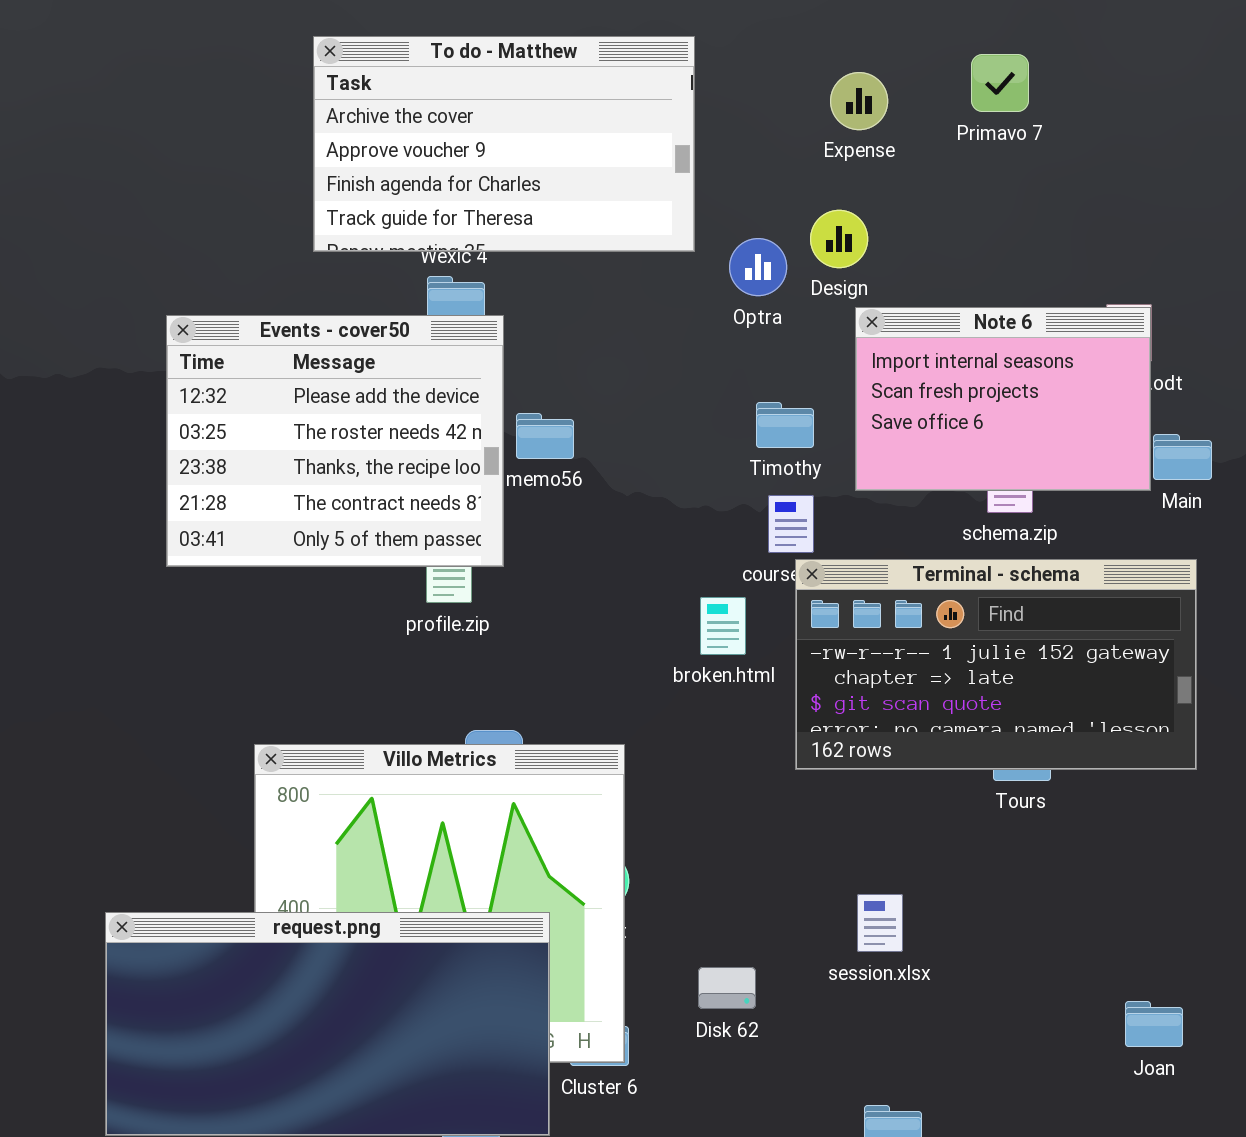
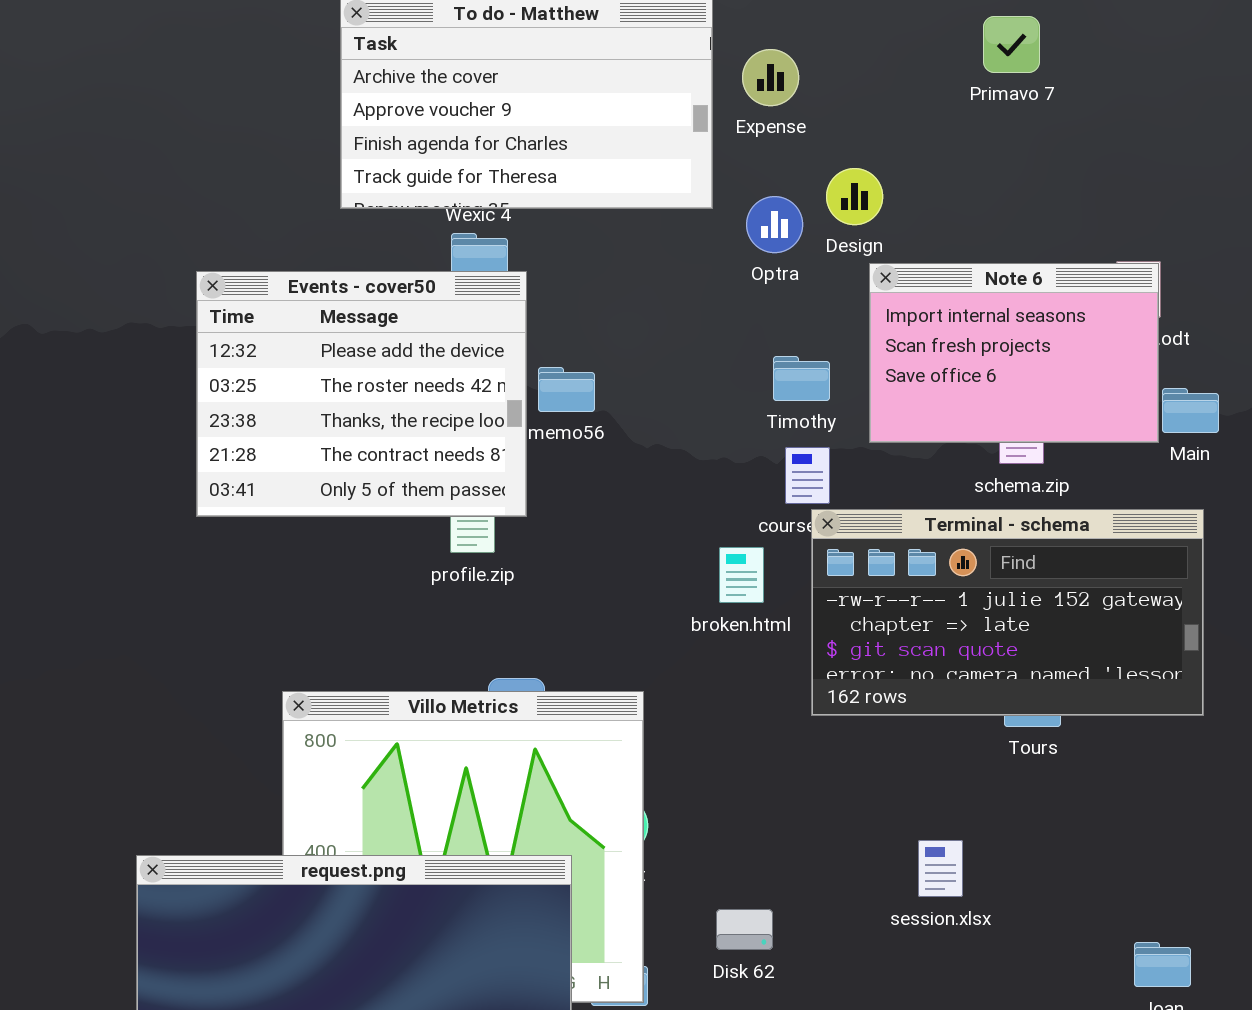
Expense: [830,72,888,130] -> [742,49,799,106], moved
session.xlsx: [857,894,903,952] -> [918,840,963,897], moved

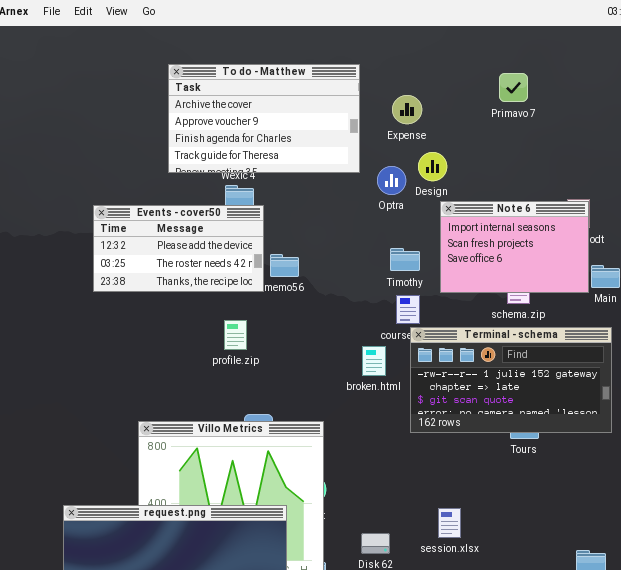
Expense: [742,49,799,106] -> [392,95,422,124], moved
Events - cover50: [196,271,527,517] -> [93,205,264,292], resized
session.xlsx: [918,840,963,897] -> [438,508,461,538], moved

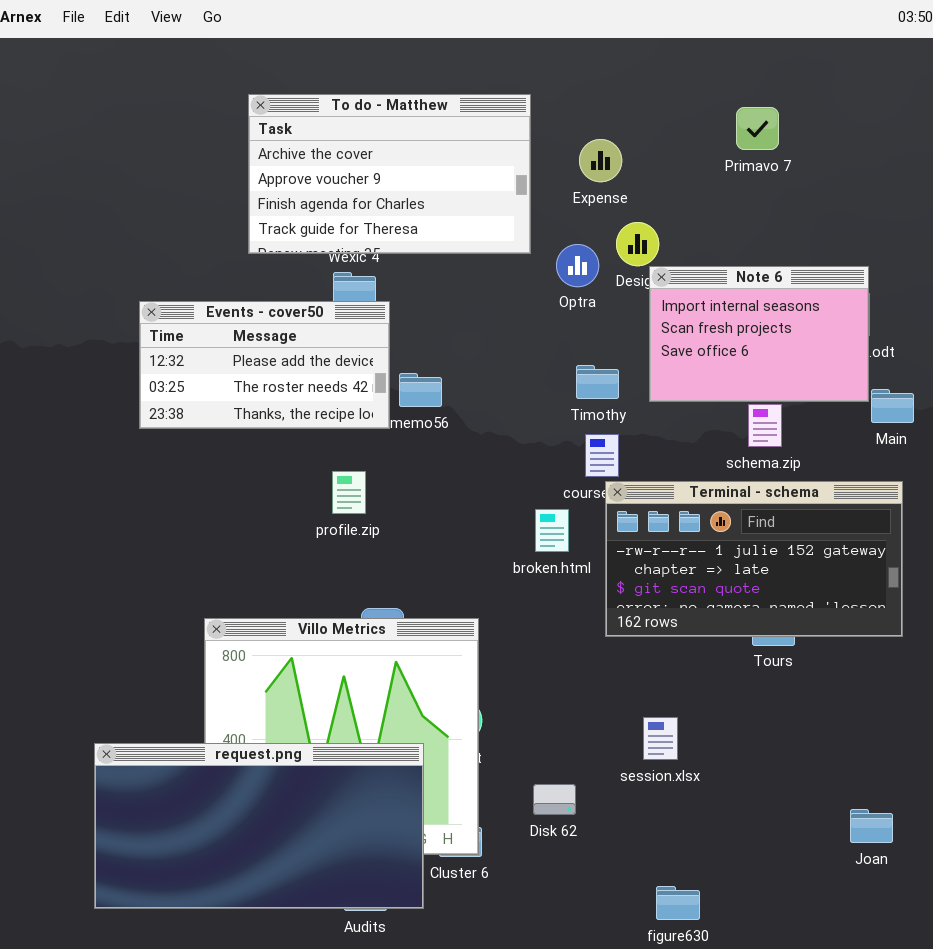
Note 6: [440,201,589,293] -> [649,266,869,402], moved
session.xlsx: [438,508,461,538] -> [643,717,678,760], moved

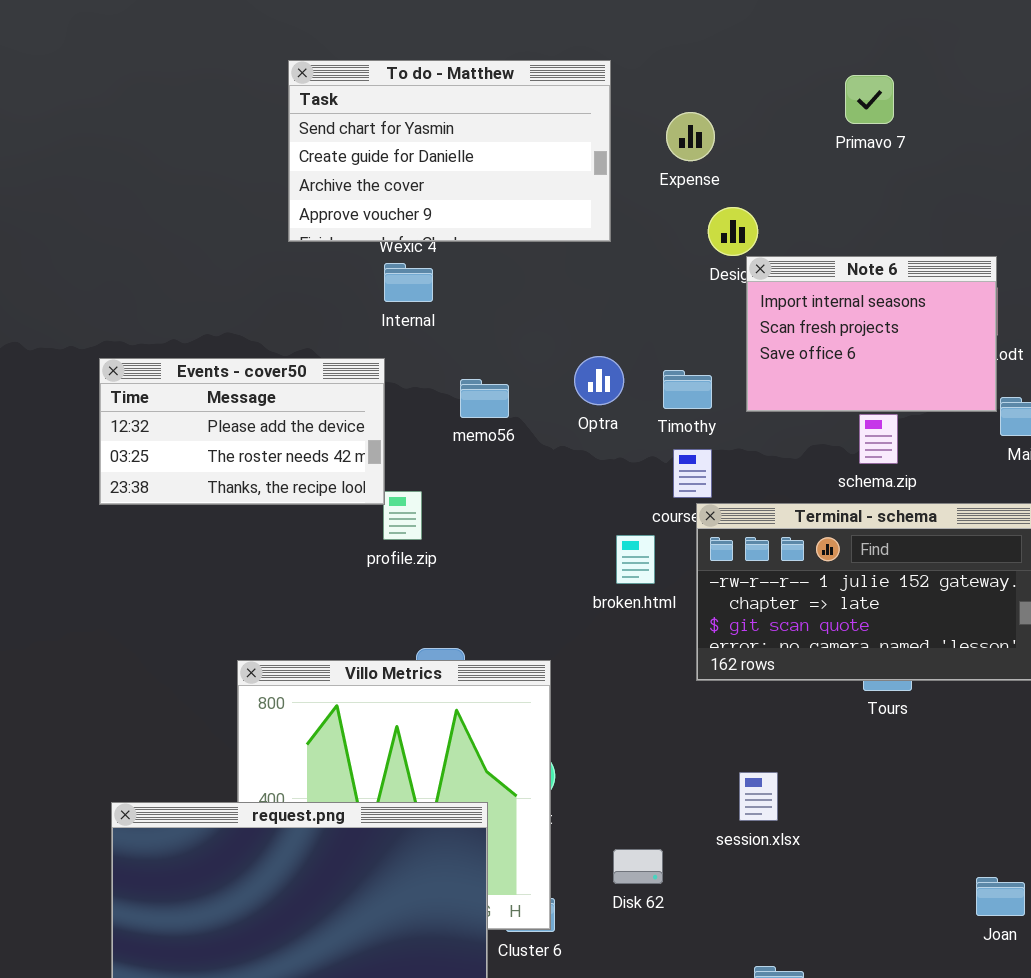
To do - Matthew: [248,94,531,254] -> [288,60,611,242], scrolled up 2 rows
Optra: [556,244,599,287] -> [574,356,624,405], moved
Events - cover50: [139,301,390,429] -> [99,358,385,505], moved

